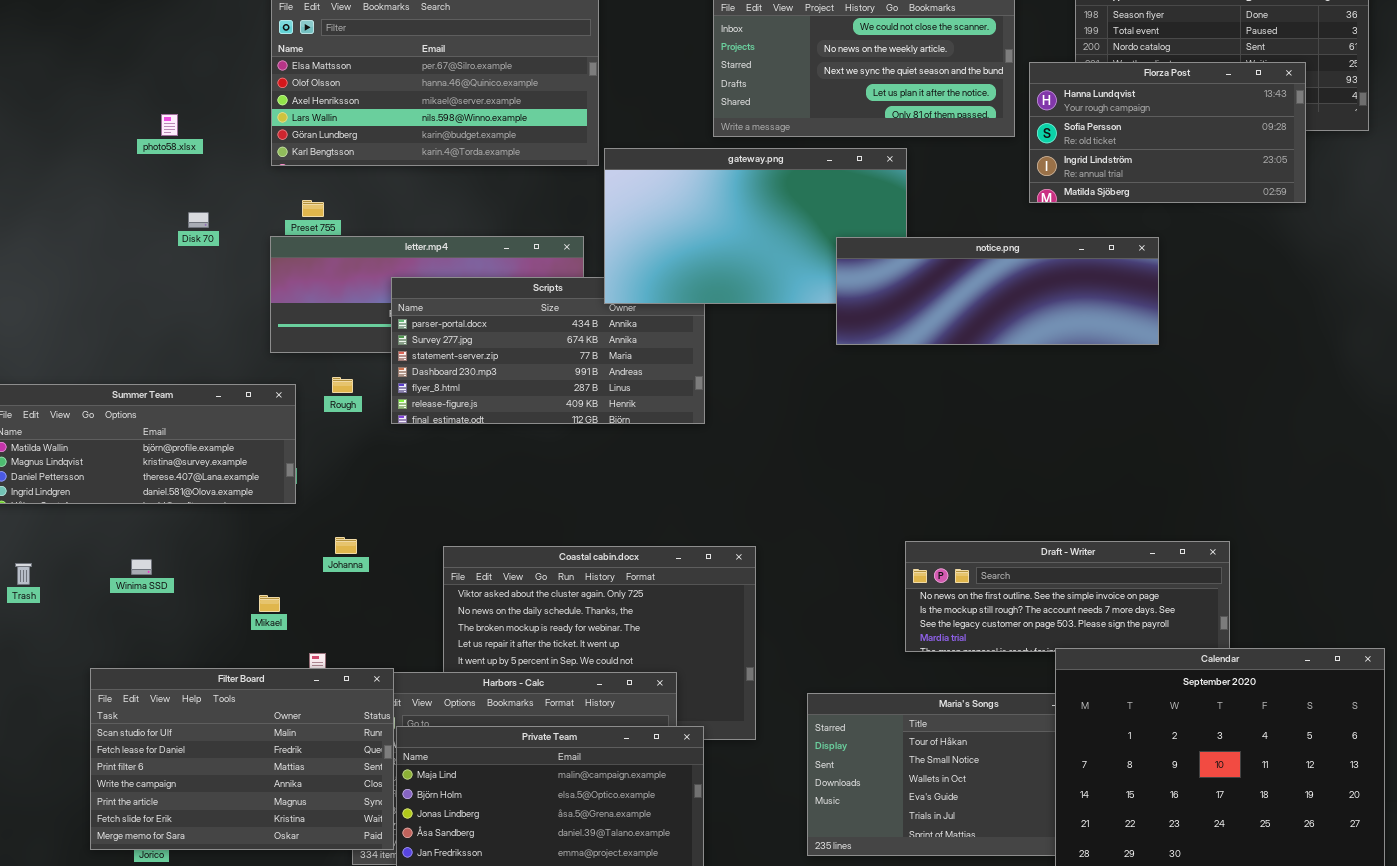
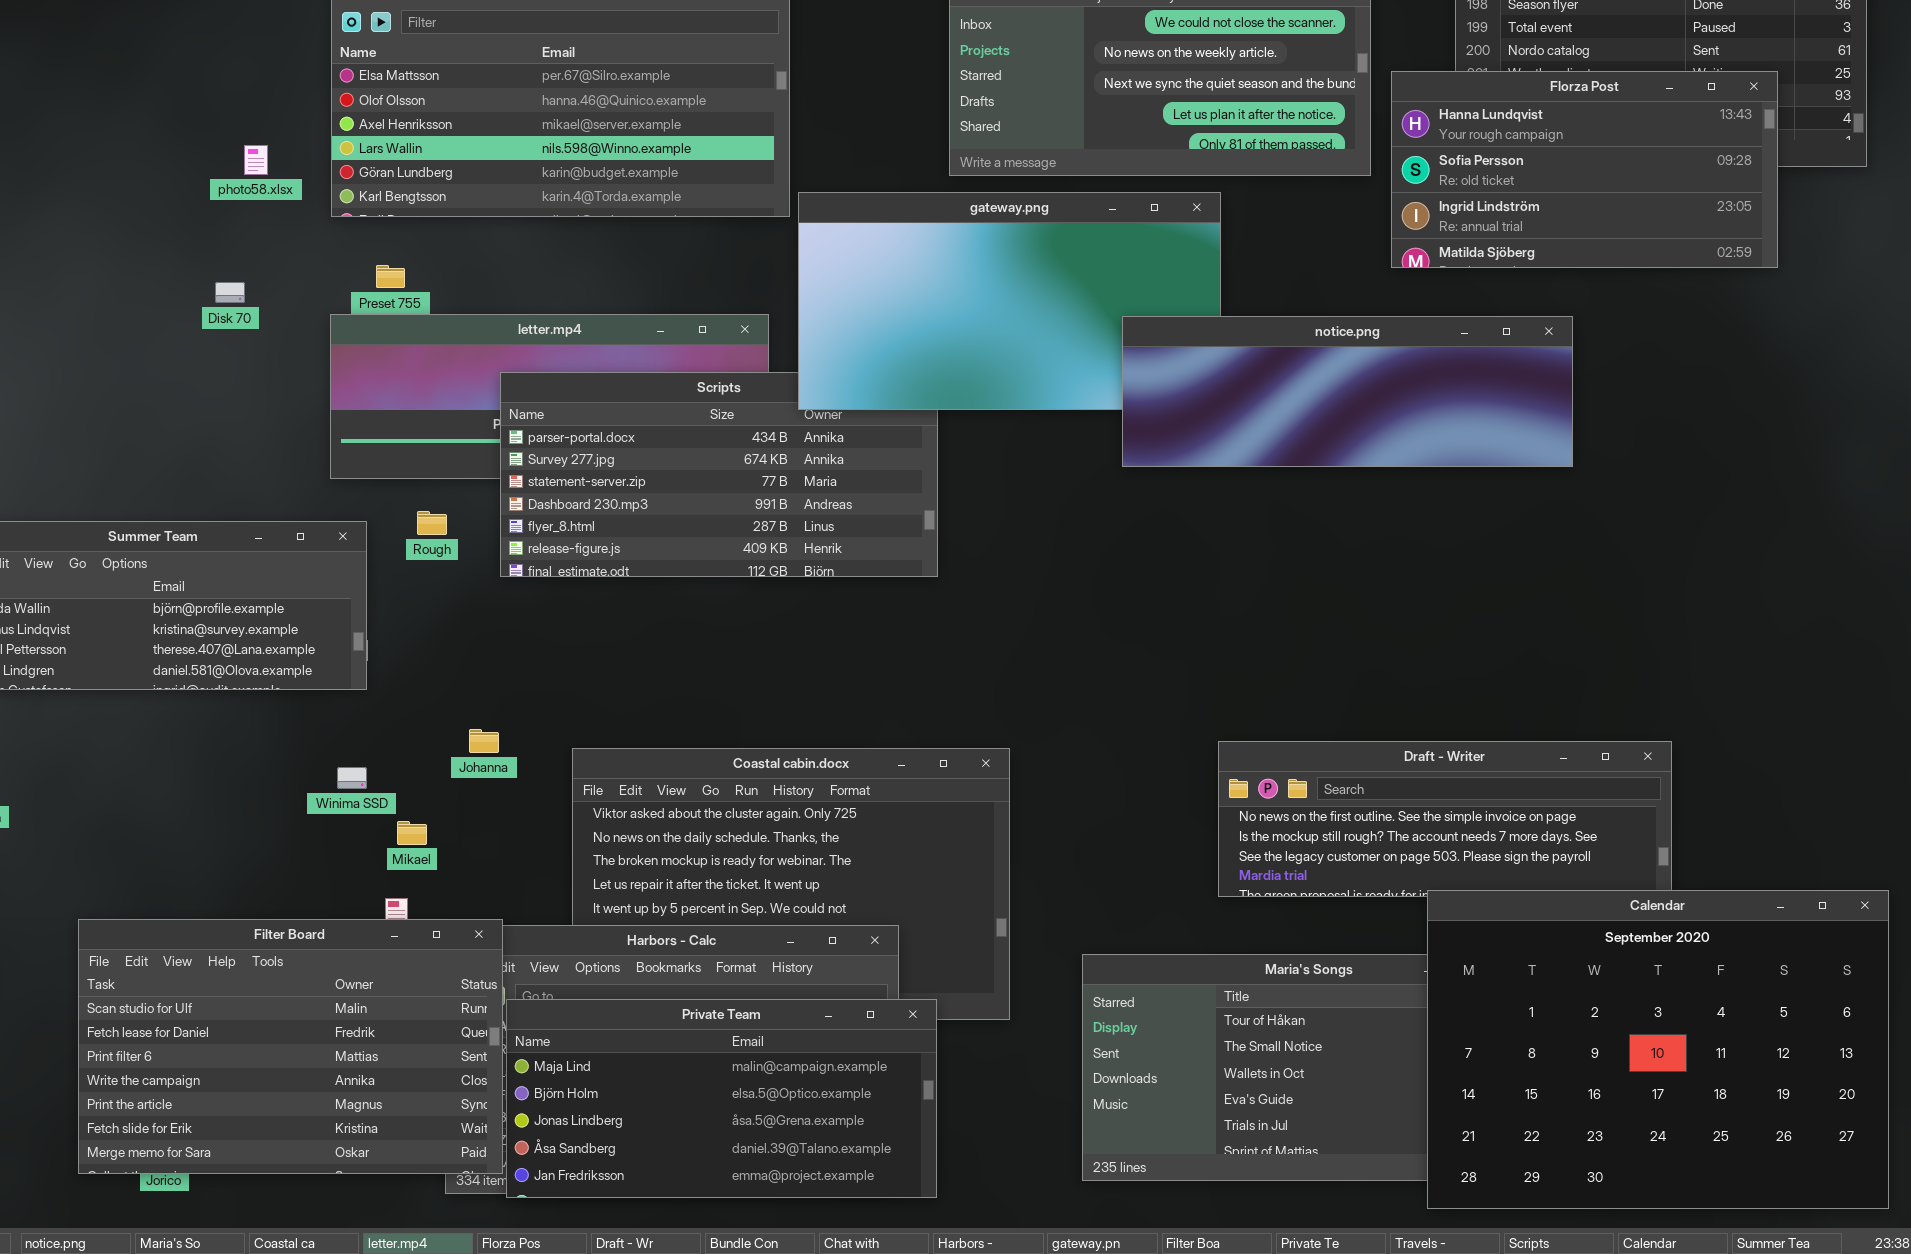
photo58.xlsx: [161,114,178,136] -> [244,145,268,175], moved
Johanna: [335,537,357,554] -> [469,729,499,753], moved
Winima SSD: [131,559,152,575] -> [337,767,367,789], moved
Mikael: [259,595,280,612] -> [397,821,427,845], moved

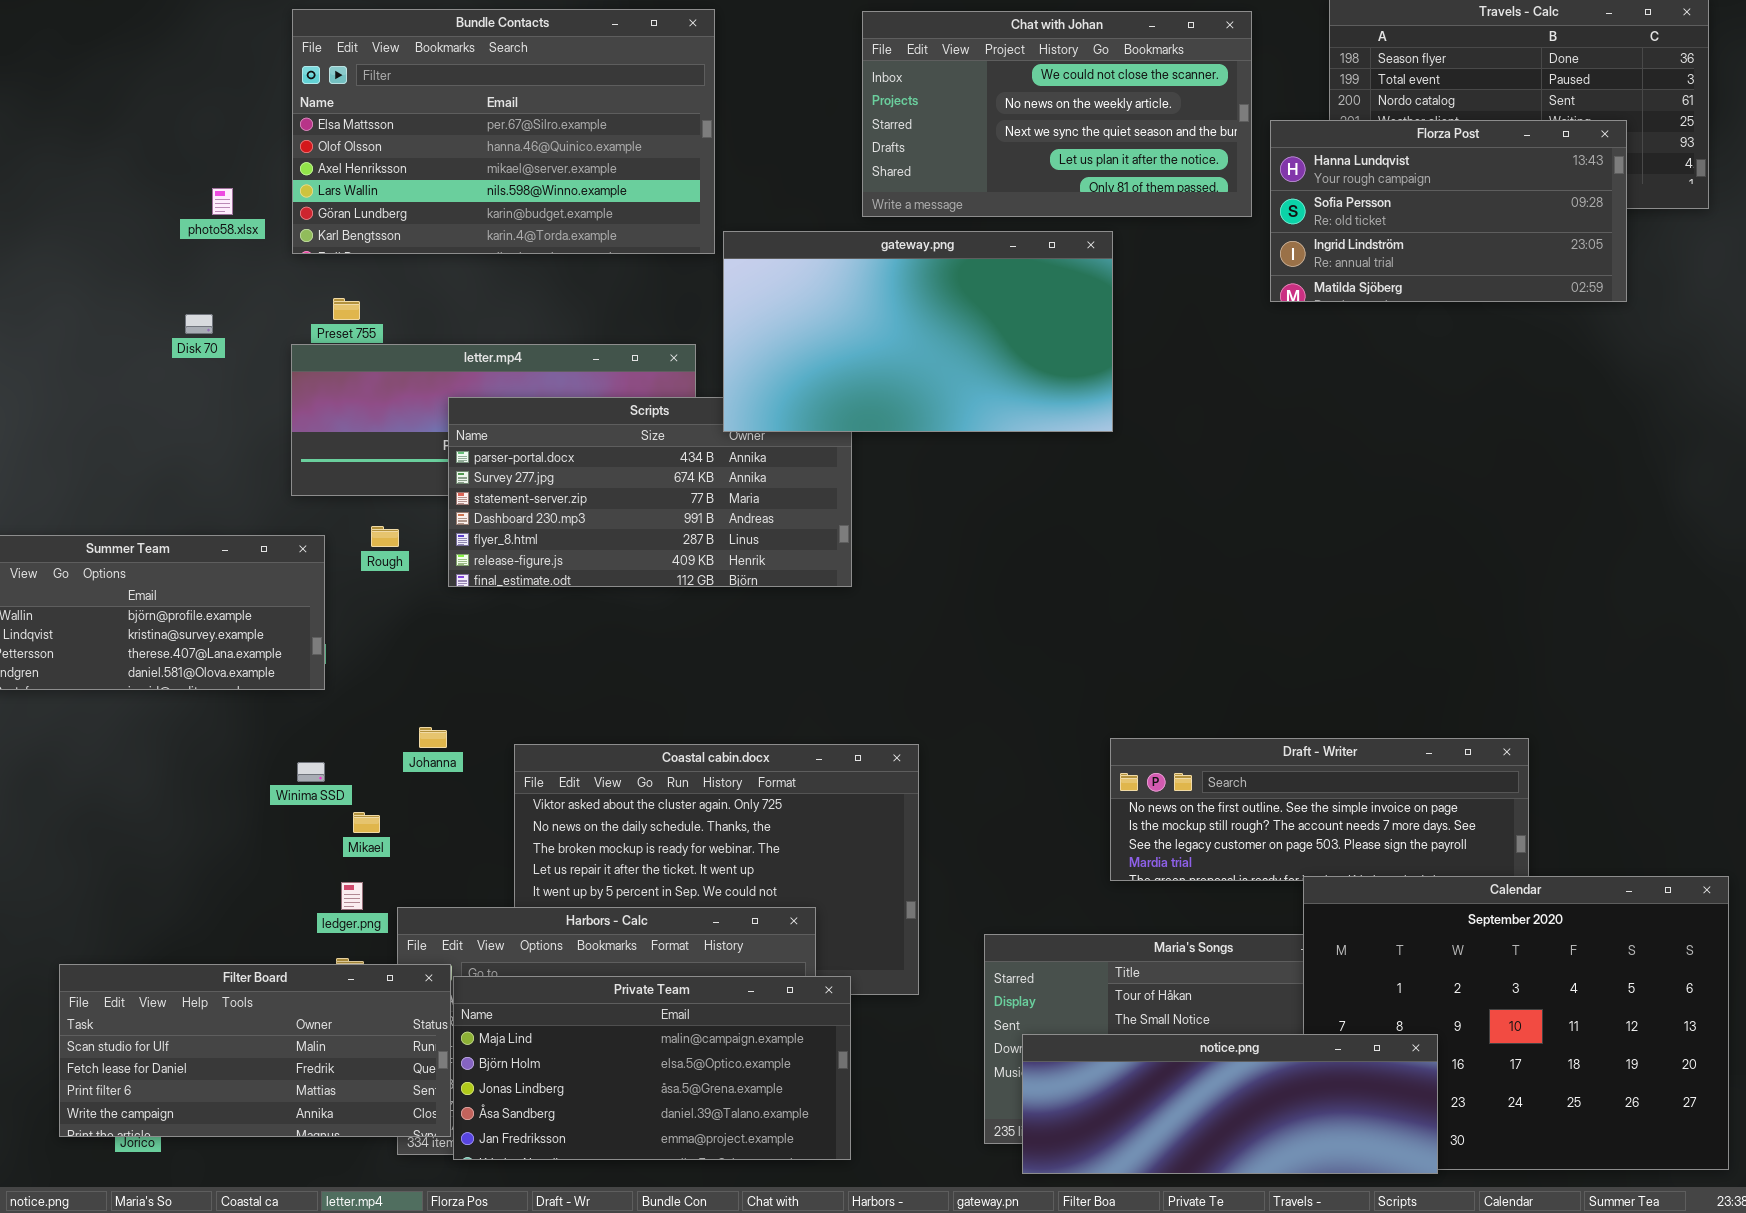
notice.png: [1122,316,1573,467] -> [1022,1034,1438,1174], moved
Filter Board: [78,919,503,1174] -> [59,964,451,1137], resized

